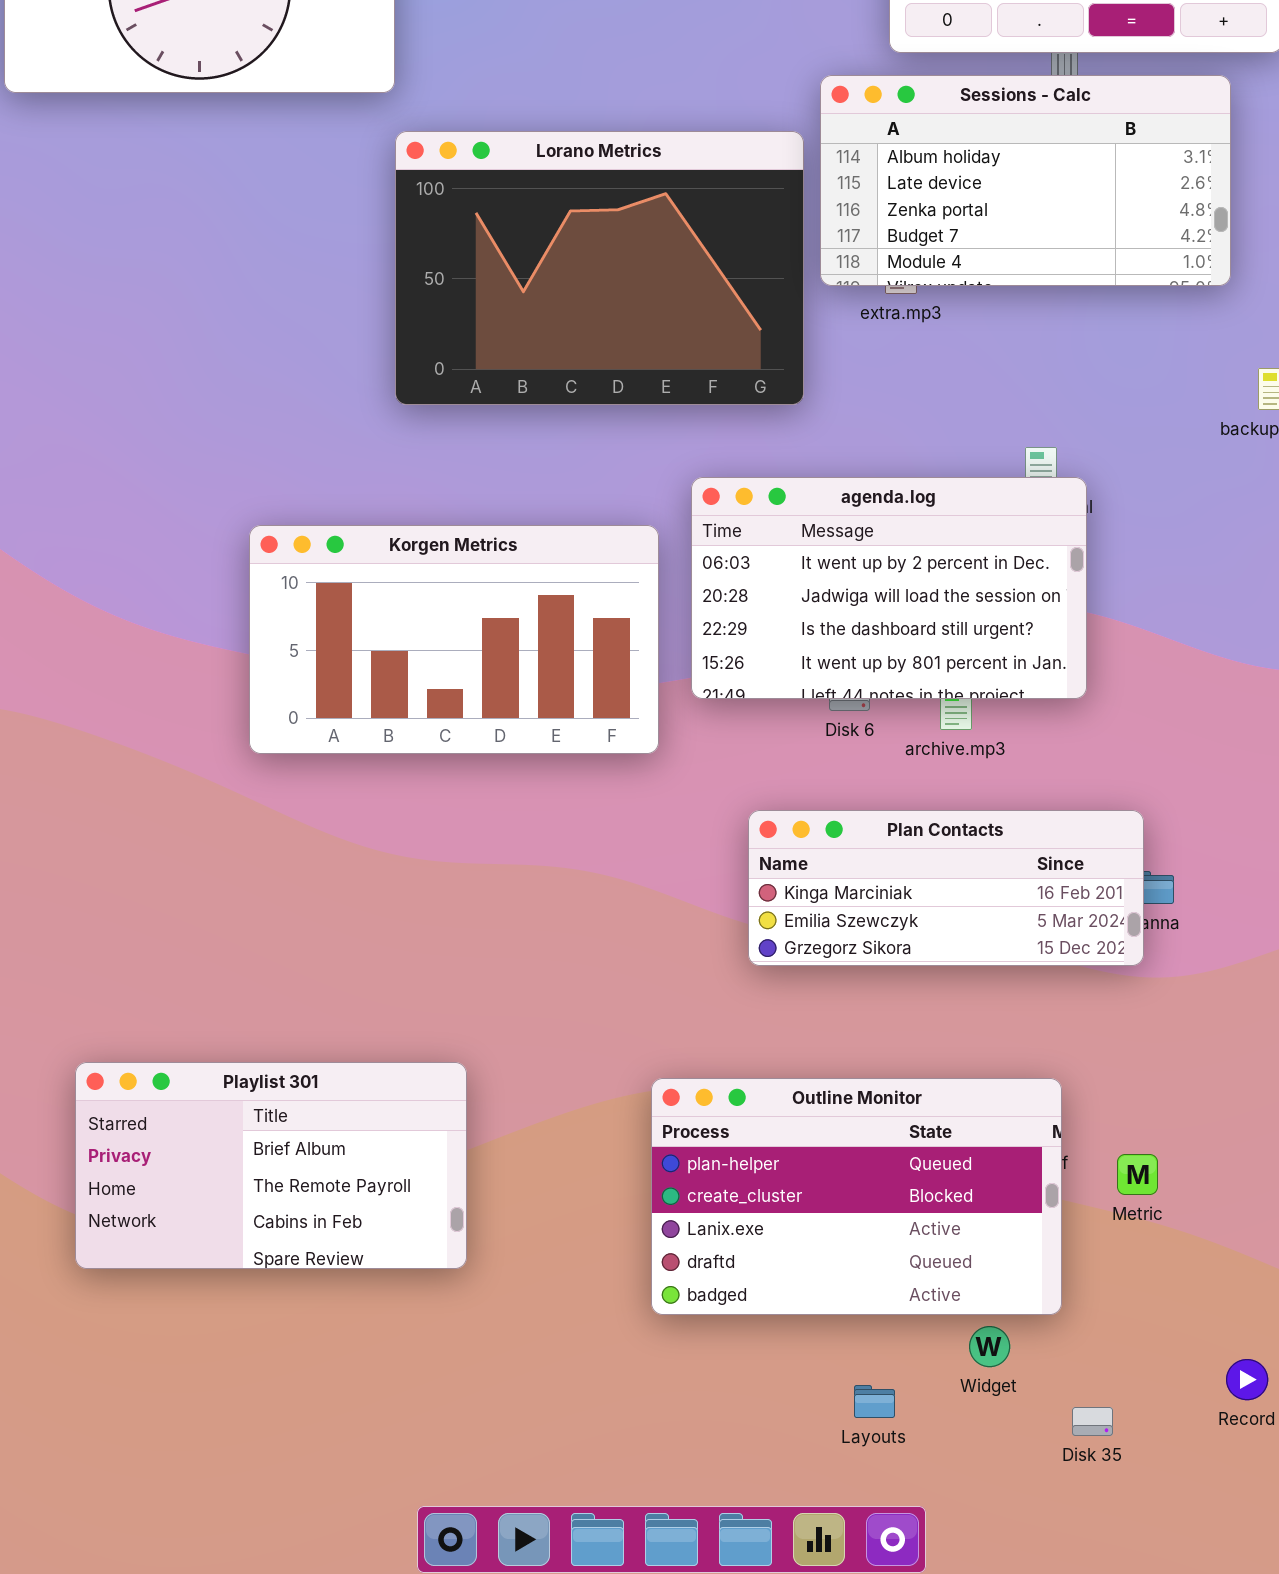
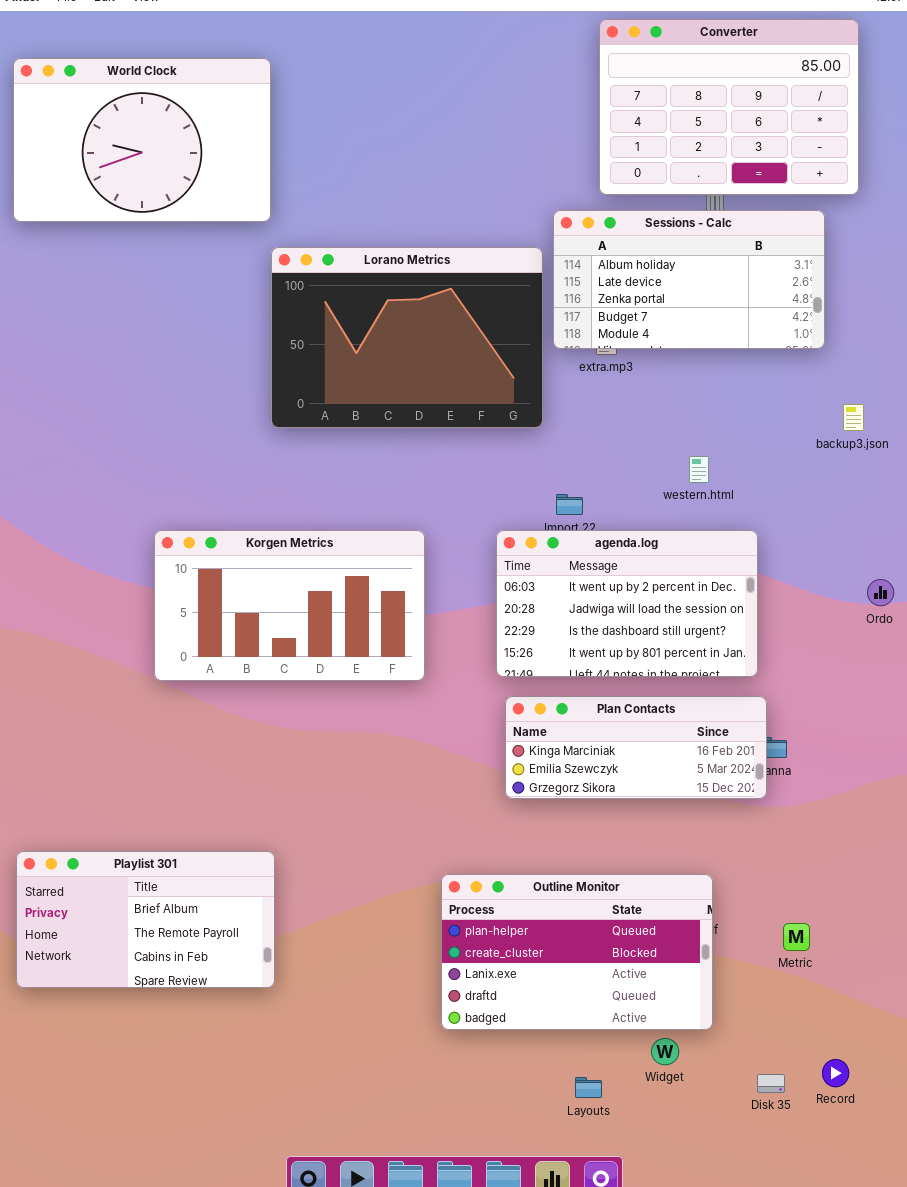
agenda.log: [691,477,1087,699] -> [496,530,758,677], moved
Korgen Metrics: [249,525,659,754] -> [154,530,425,681], moved
Playlist 301: [75,1062,467,1269] -> [16,851,275,988], moved
Metric: [1117,1154,1158,1195] -> [783,923,810,951], moved
Disk 35: [1072,1407,1113,1436] -> [757,1074,785,1093], moved

